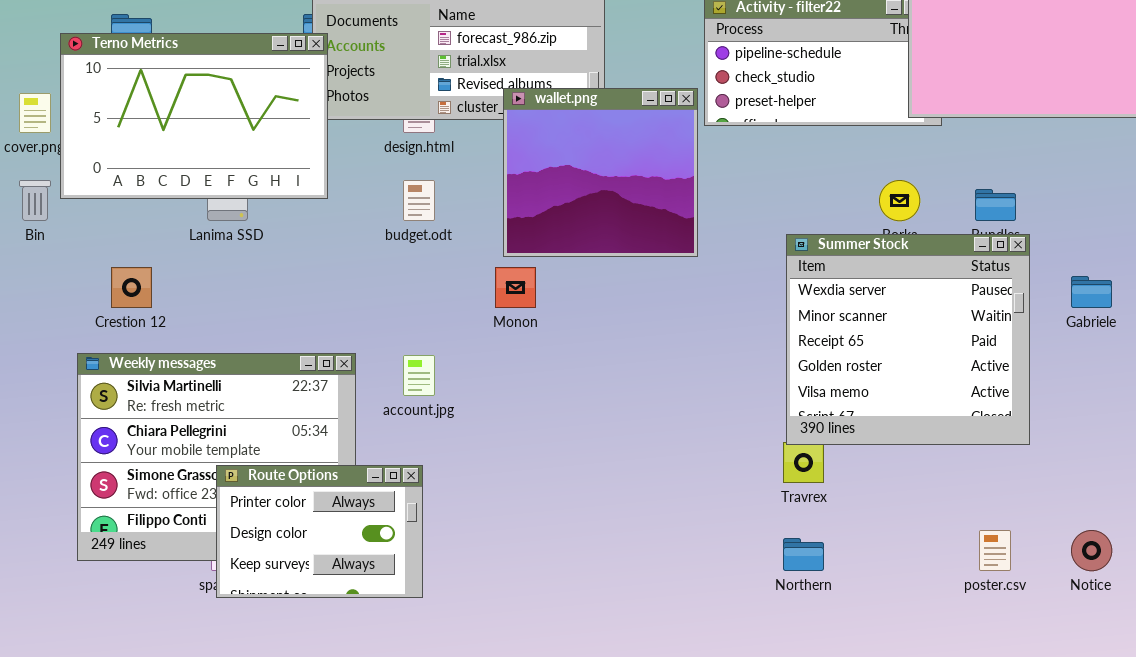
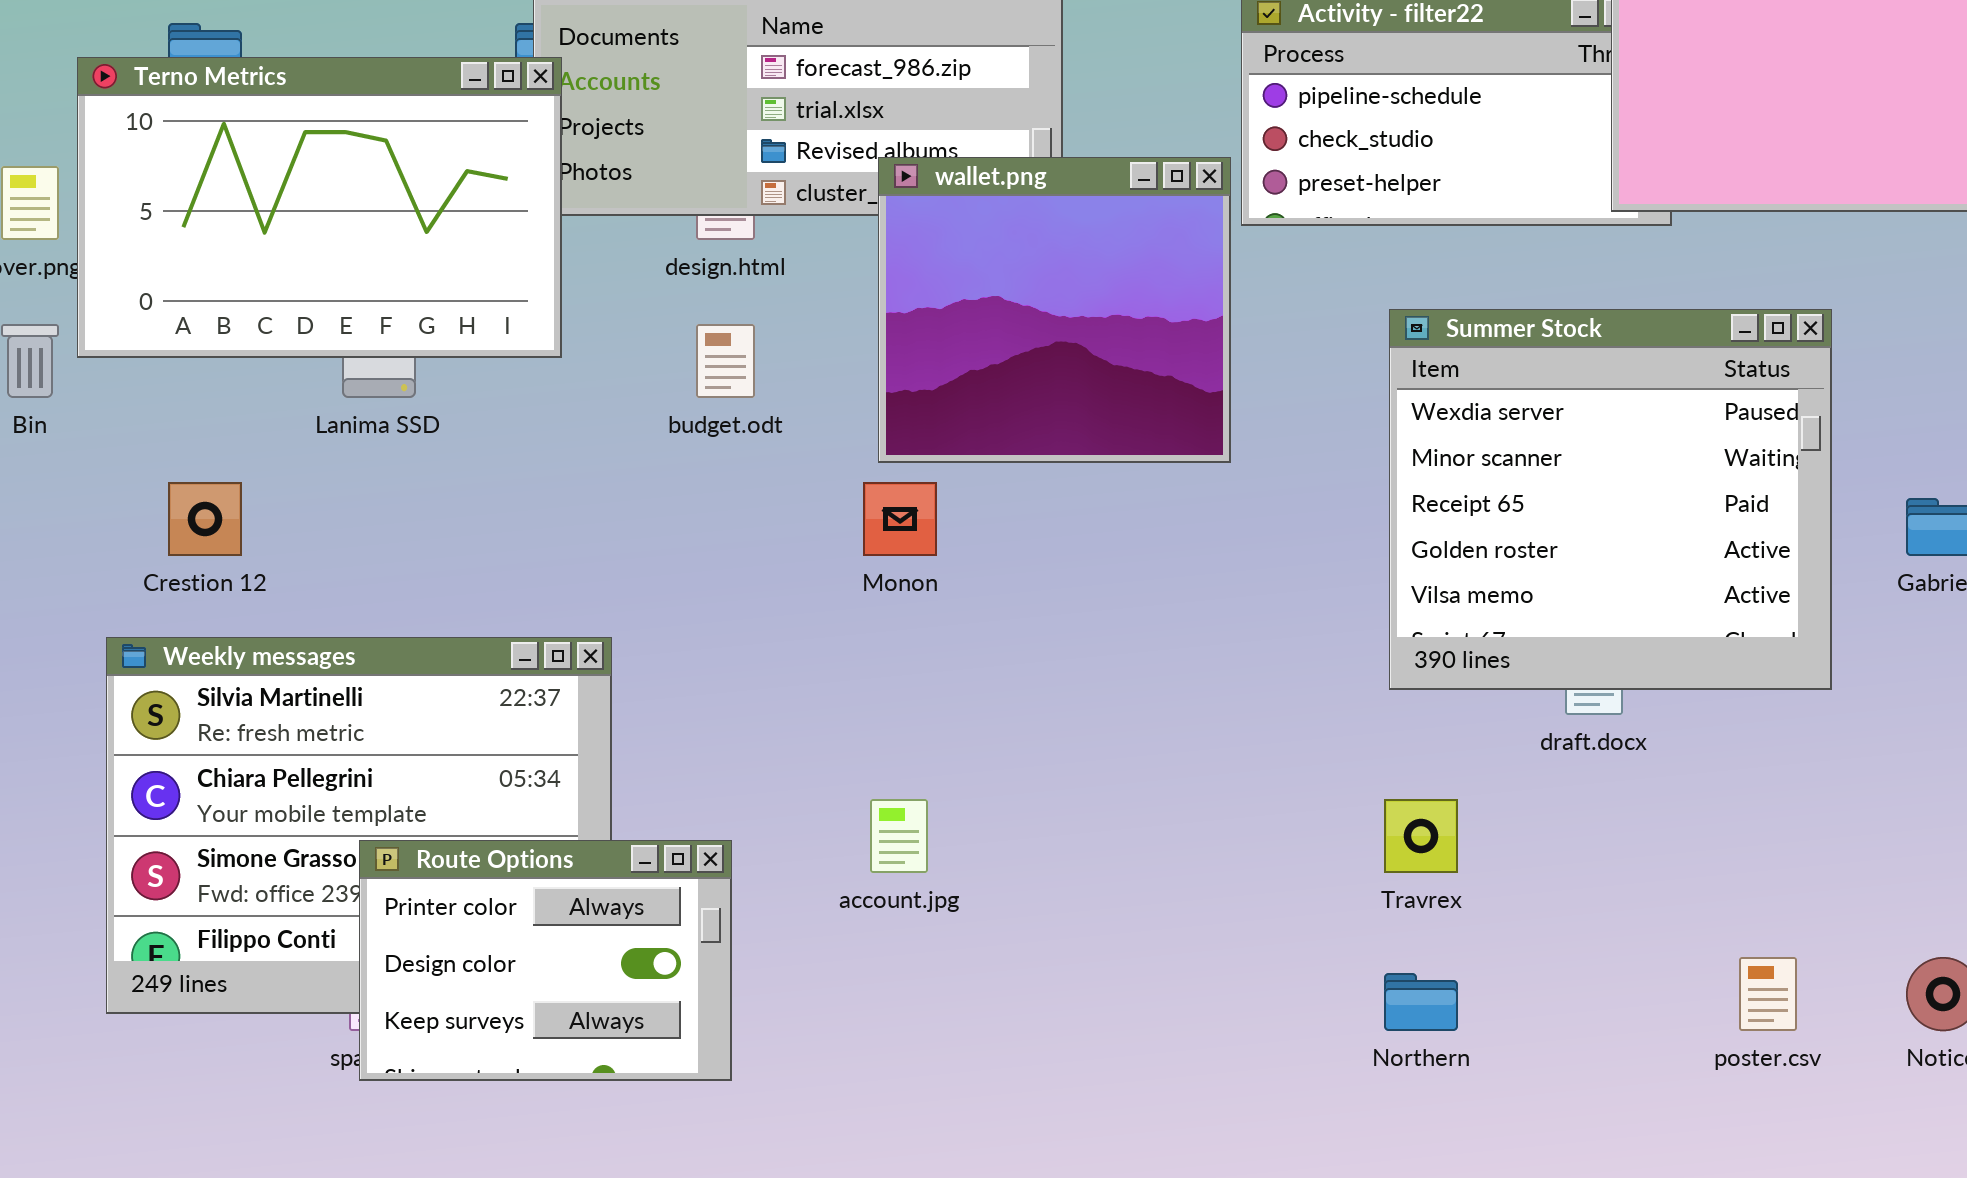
Summer Stock: [786,234,1030,445] -> [1389,309,1832,690], moved
account.jpg: [403,355,435,396] -> [870,799,928,873], moved

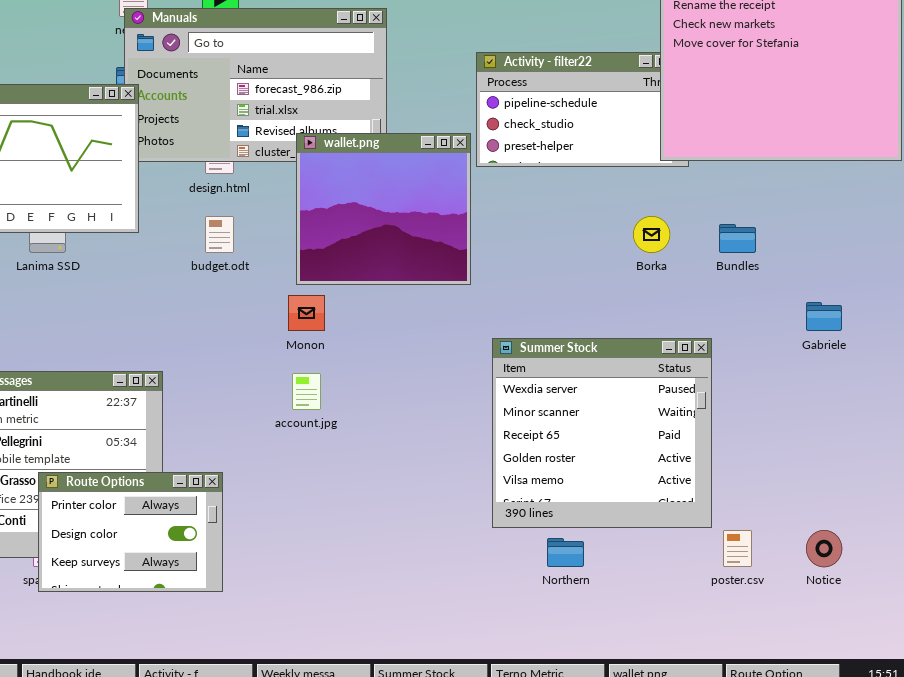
Summer Stock: [1389,309,1832,690] -> [492,338,712,528], moved
account.jpg: [870,799,928,873] -> [292,373,321,410], moved

